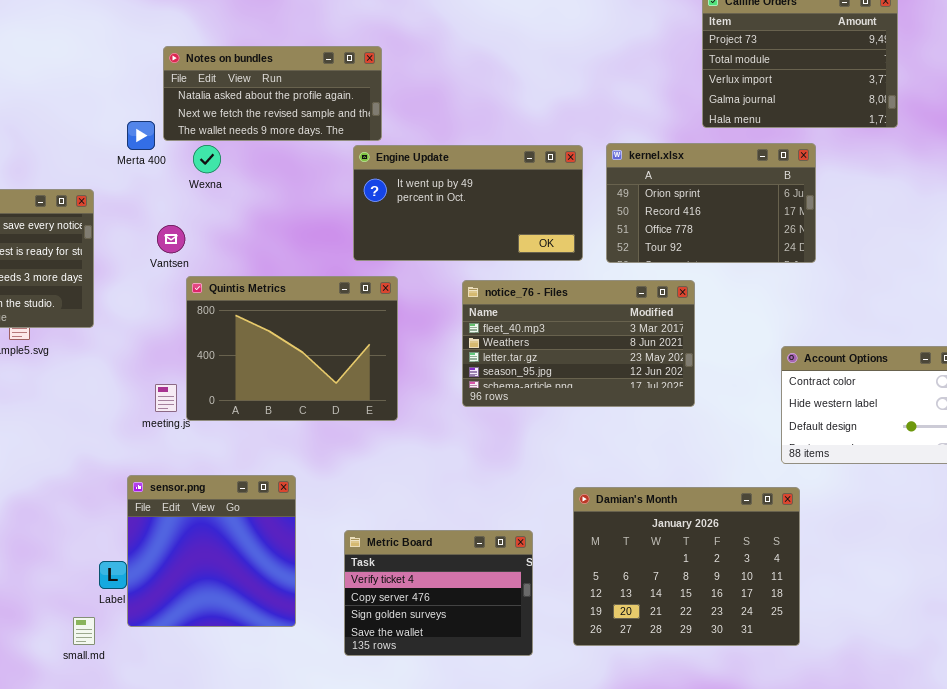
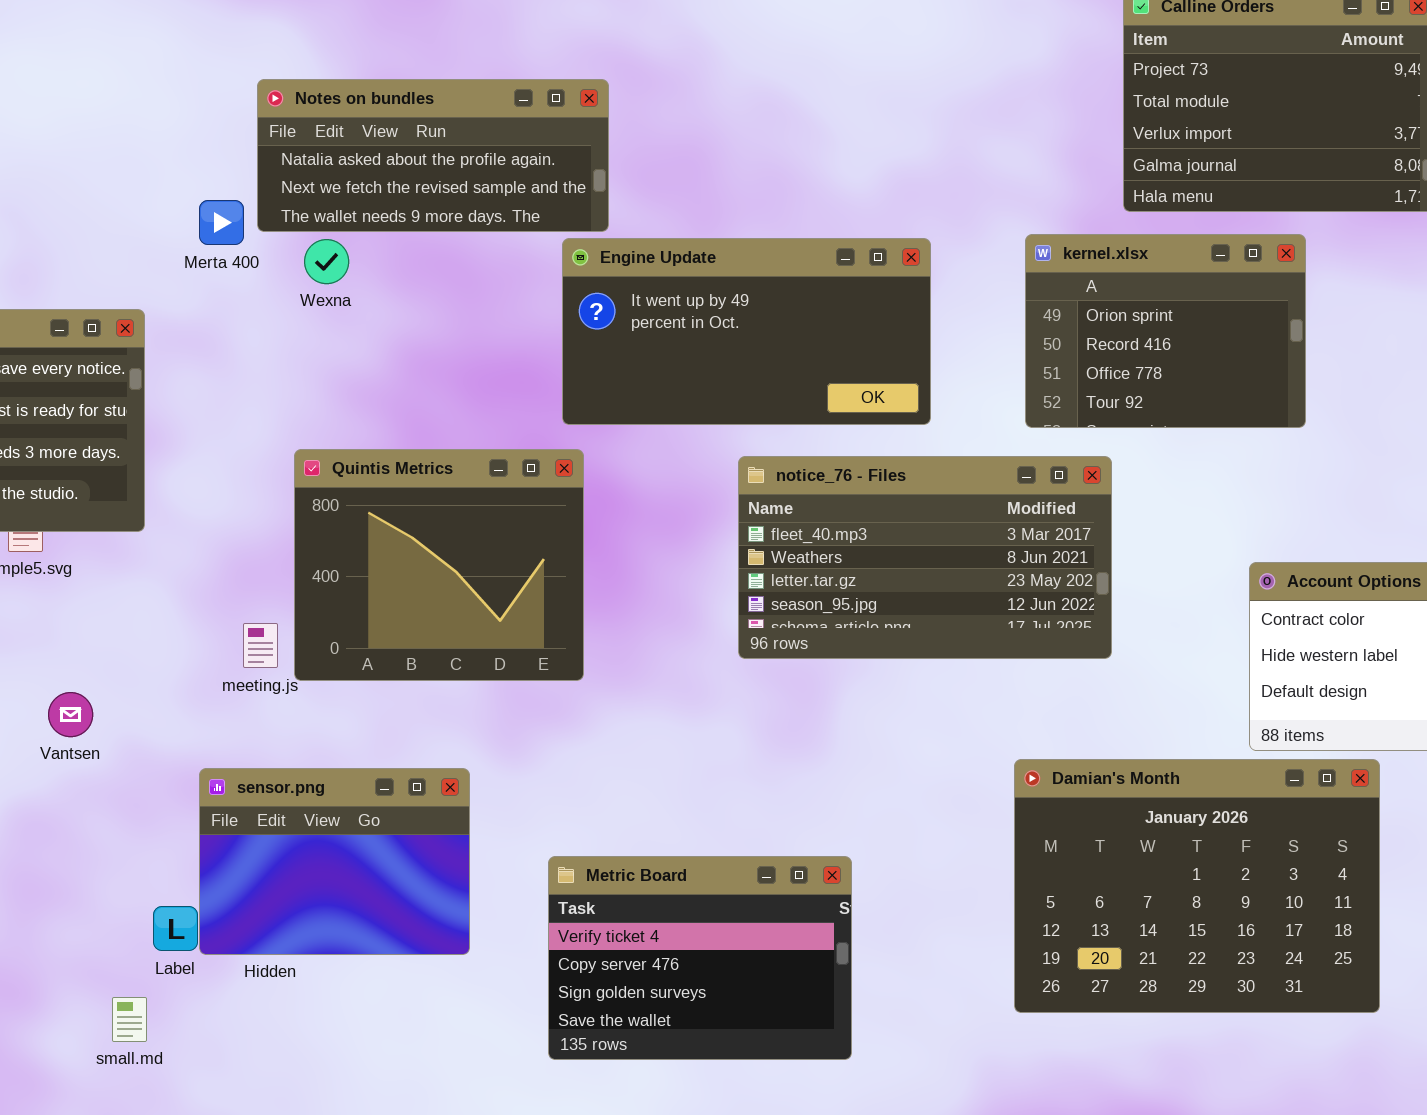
kernel.xlsx: [606,143,816,263] -> [1025,234,1306,428], resized
Vantsen: [157,225,185,253] -> [48,692,93,737], moved
Quintis Metrics: [186,276,398,421] -> [294,449,584,681], resized
sensor.png: [127,475,296,627] -> [199,768,470,955], resized
Damian's Month: [573,487,800,646] -> [1014,759,1380,1013], moved

